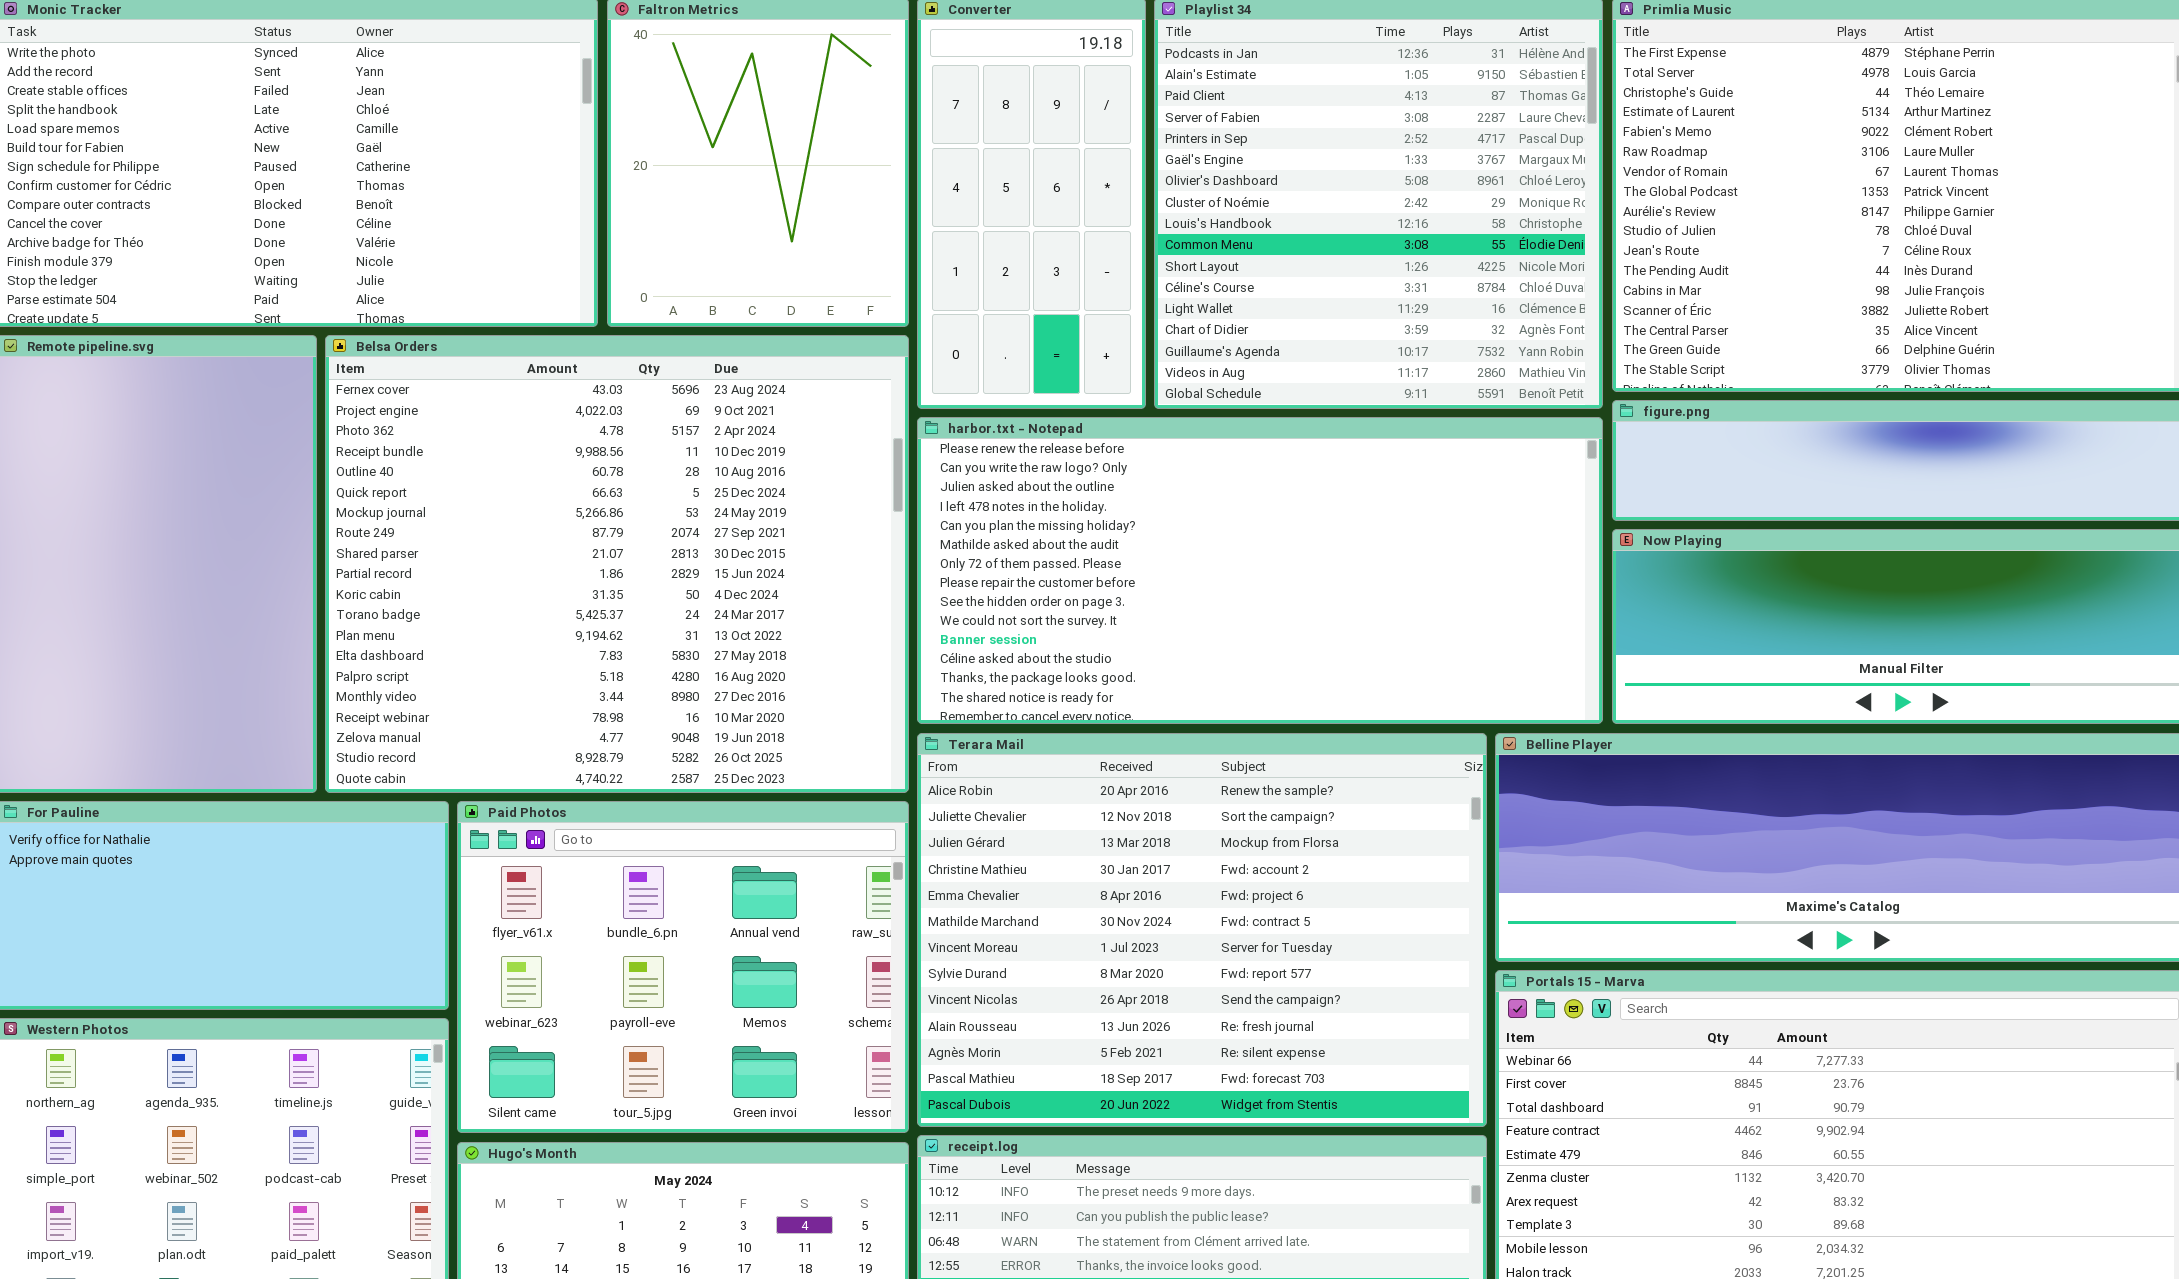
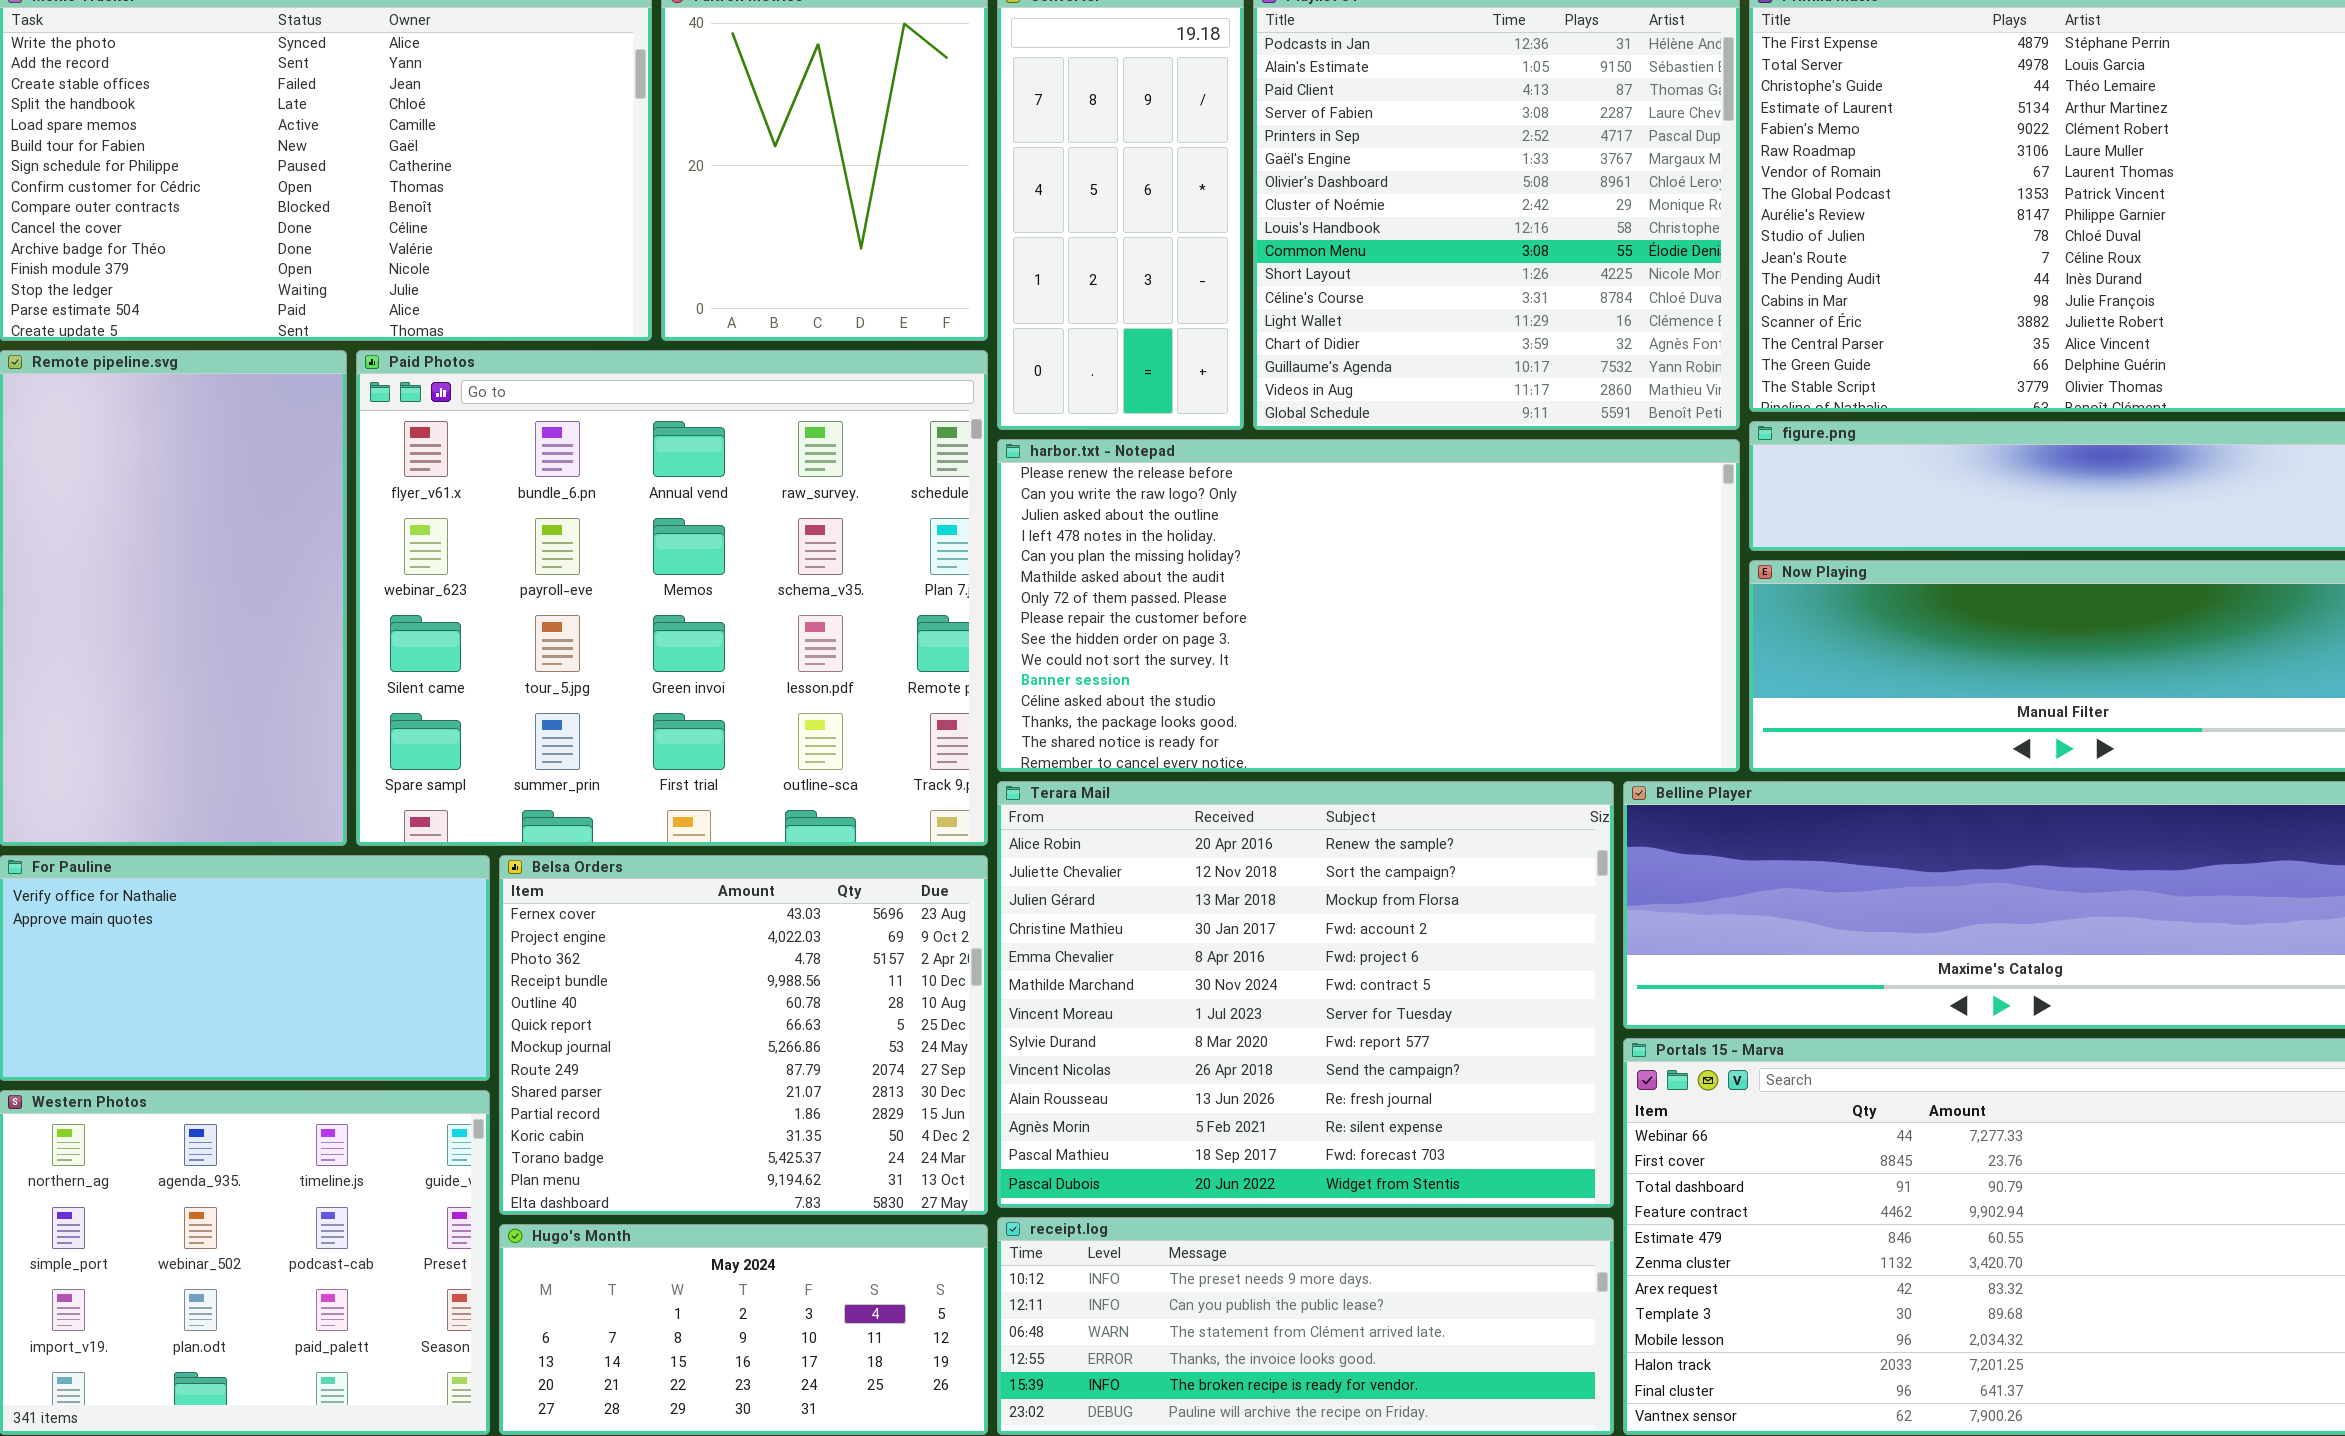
Belsa Orders: [325,335,909,793] -> [499,855,988,1215], moved, resized
Paid Photos: [457,801,909,1133] -> [356,350,988,846], moved, resized

